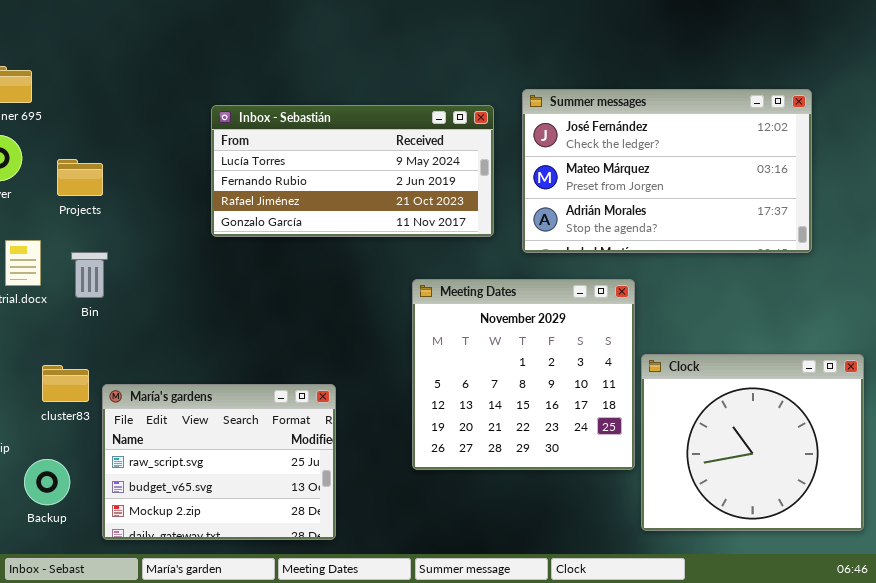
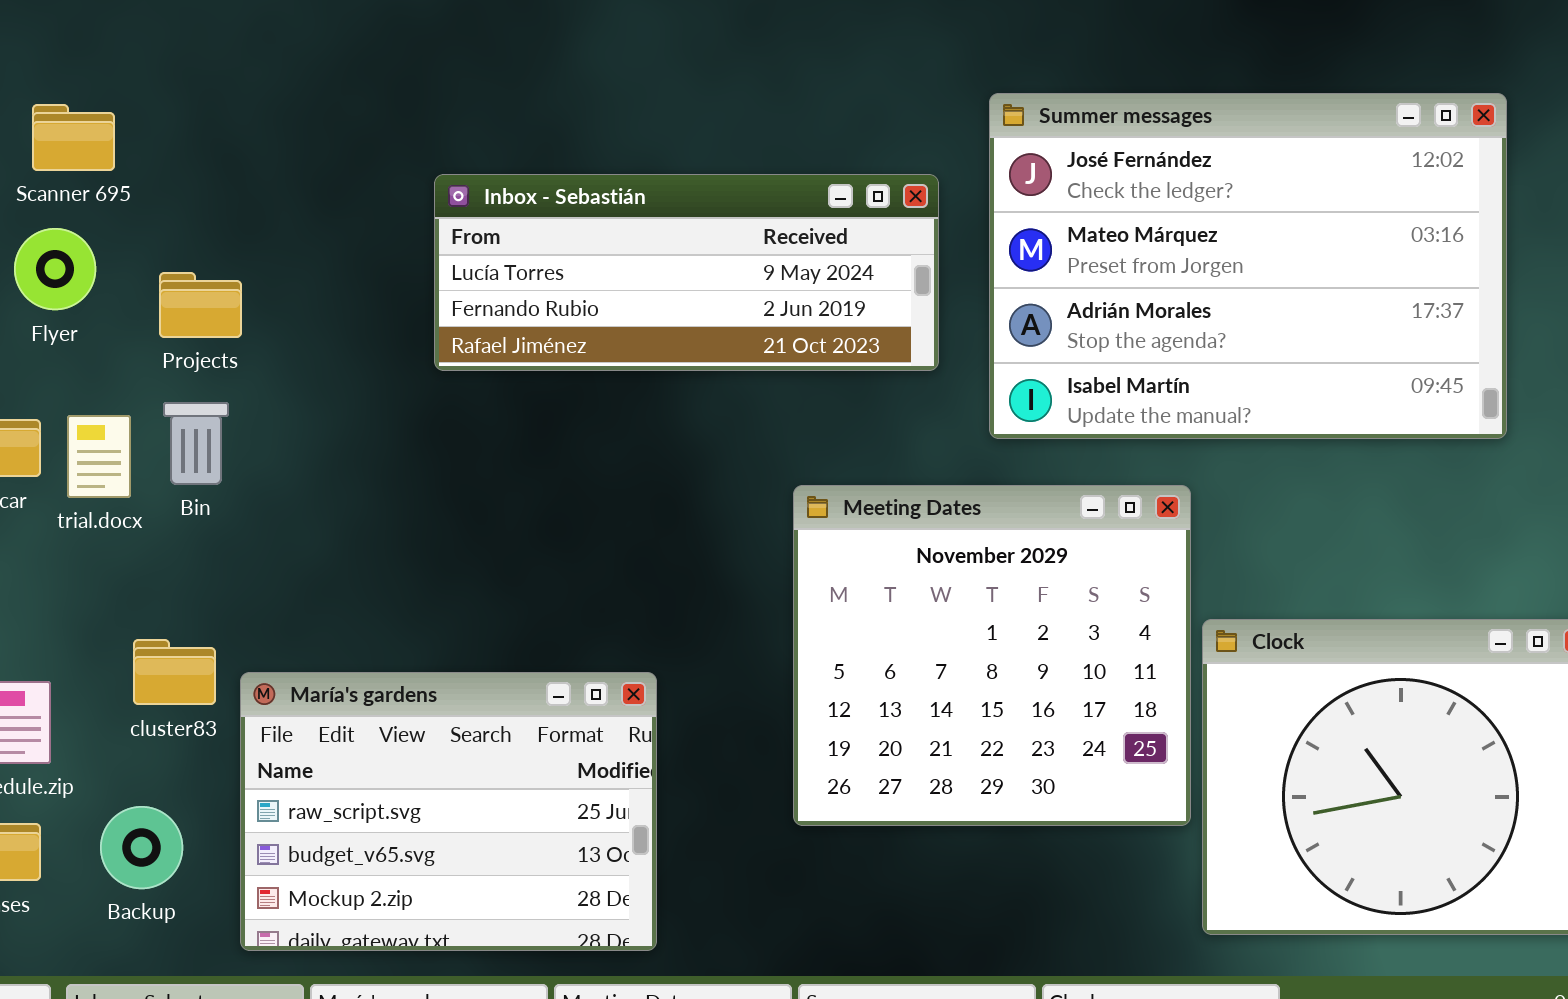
Summer messages: [522,89,812,253] -> [989,93,1507,439], resized
Inbox - Sebastián: [211,105,494,237] -> [434,174,939,371], resized
Bin: [71,252,108,298] -> [163,402,229,485], moved

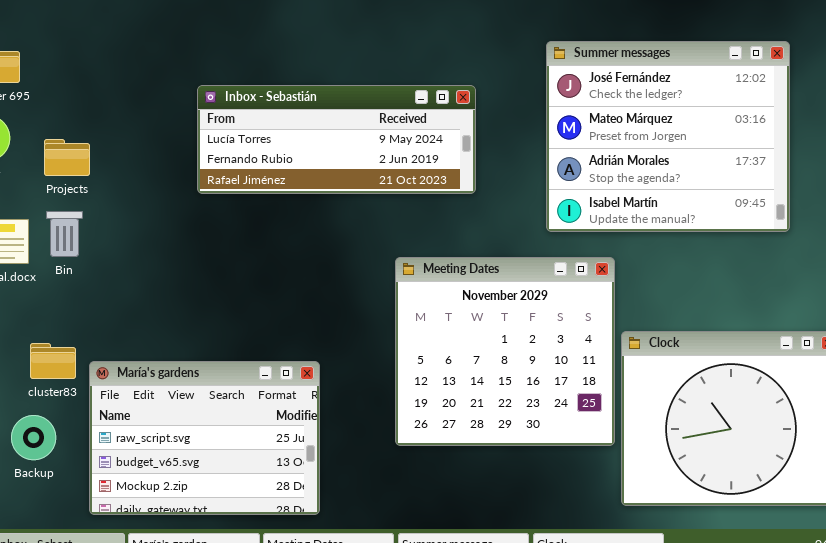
Summer messages: [989,93,1507,439] -> [546,41,790,232], resized
Backup: [100,806,183,889] -> [11,415,56,460], moved

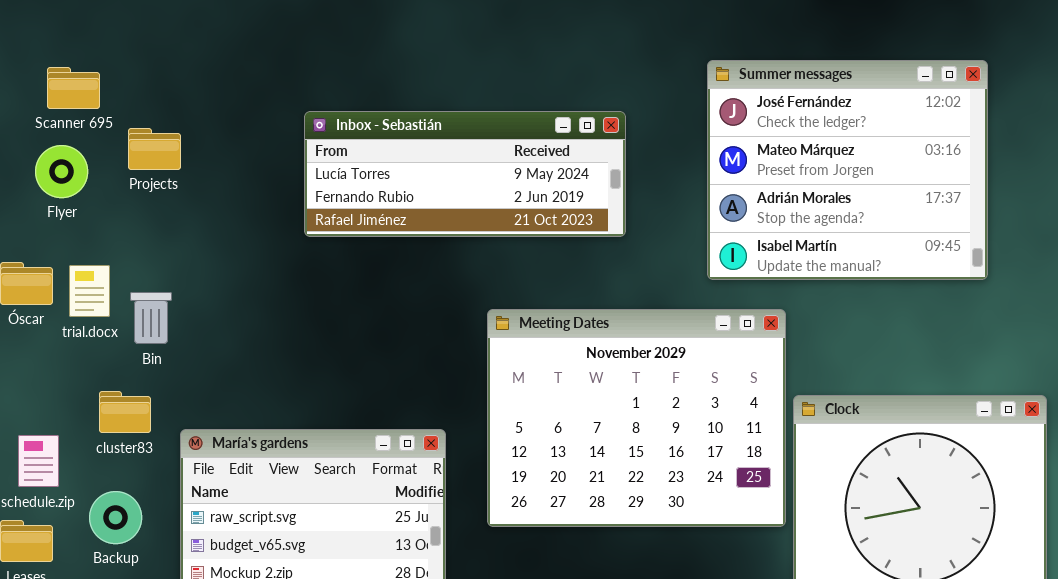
Projects: [44,139,90,176] -> [128,128,181,170], moved
Bin: [46,211,83,257] -> [130,292,172,344], moved
Meeting Dates: [395,257,615,446] -> [487,309,786,527], resized
cluster83: [30,343,76,379] -> [99,391,151,433], moved

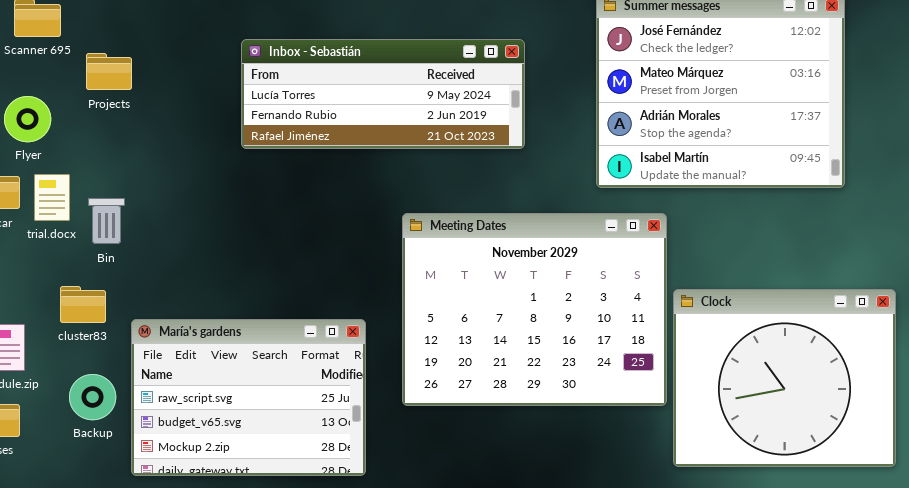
Flyer: [35,145,88,198] -> [4,96,51,142], moved
Backup: [89,491,142,544] -> [69,374,116,420], moved

